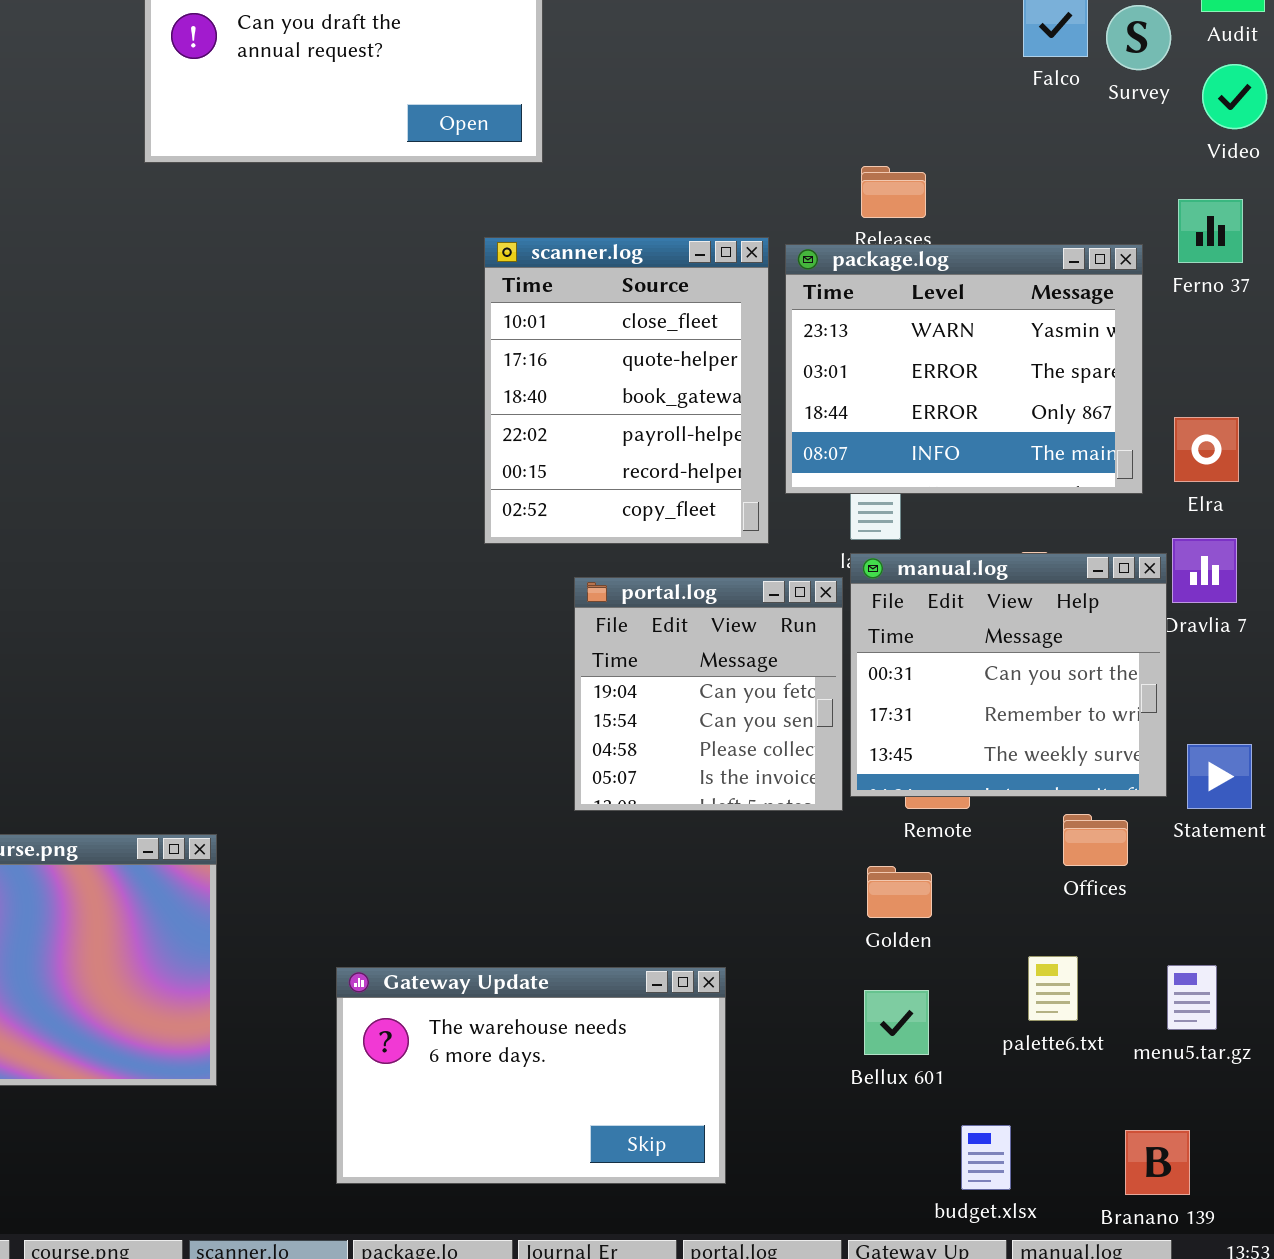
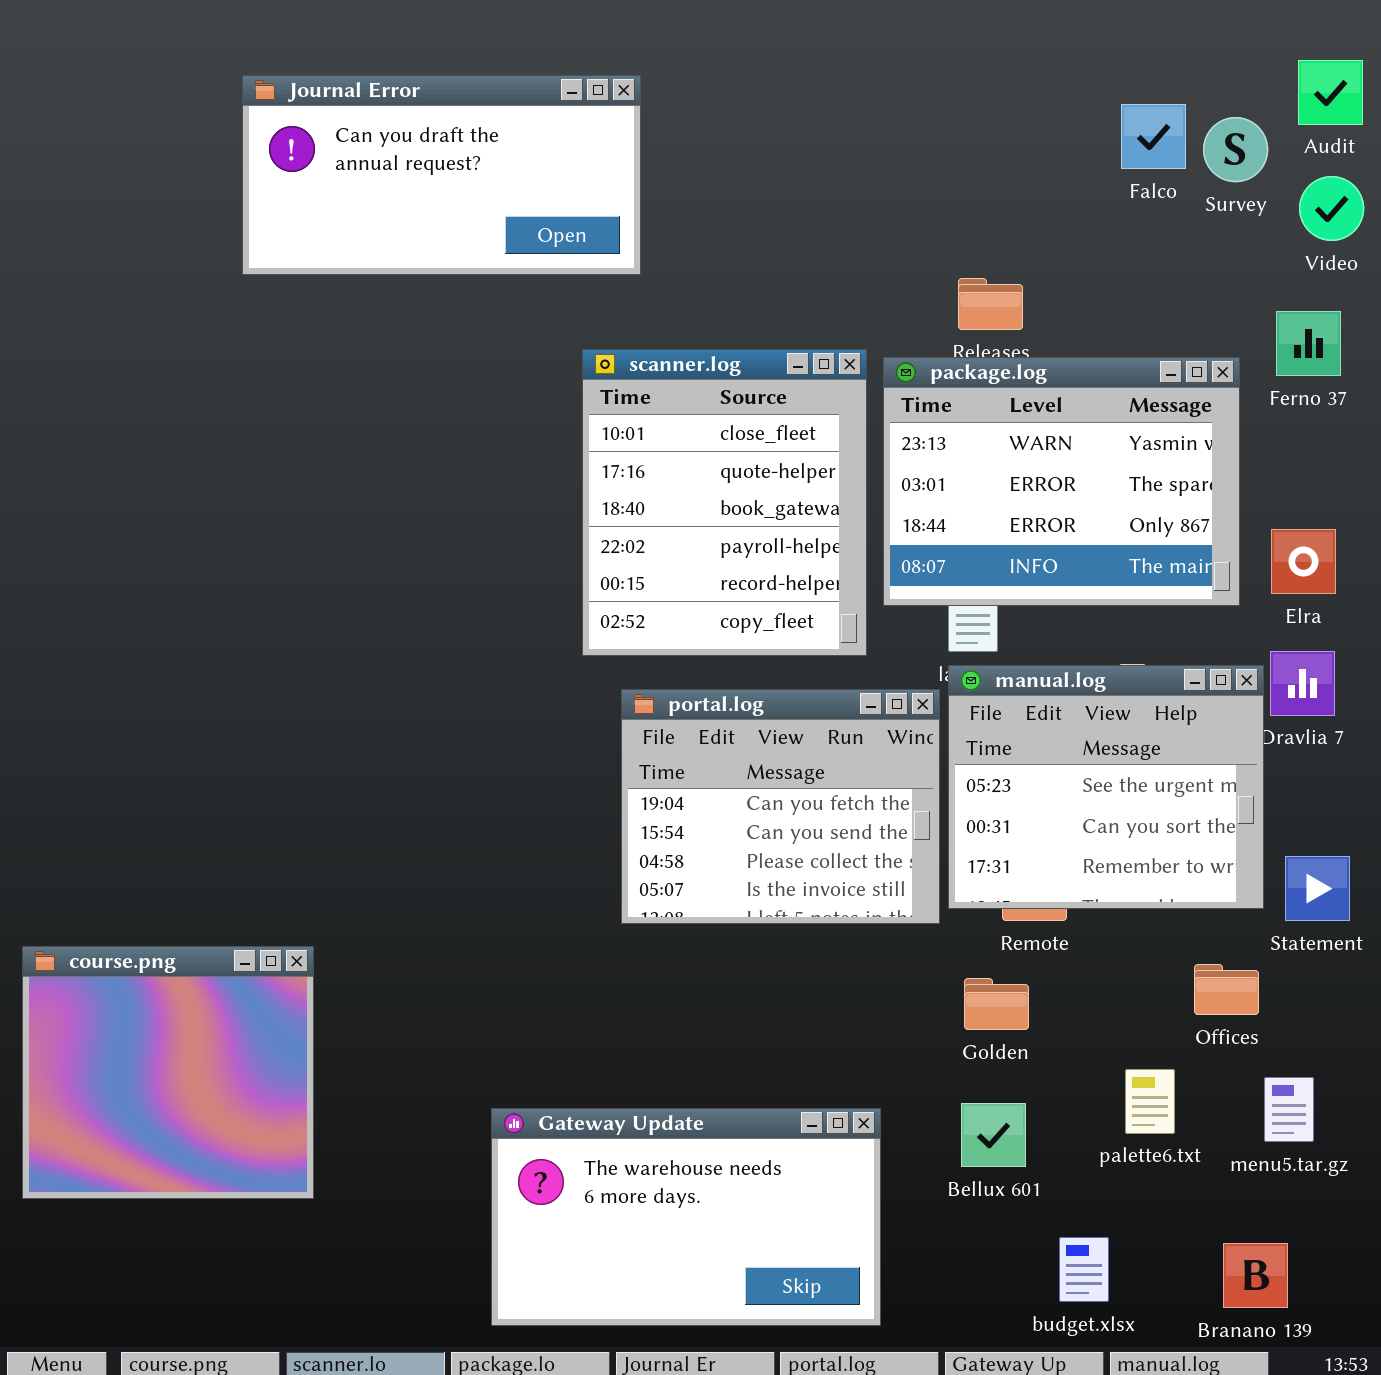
manual.log: [850,553,1167,797] -> [948,665,1264,909], scrolled up 1 row
portal.log: [574,577,843,811] -> [621,689,940,924], resized
Offices: [1063,814,1128,866] -> [1194,964,1259,1015], moved
Gateway Update: [336,967,726,1184] -> [491,1108,881,1326], moved

